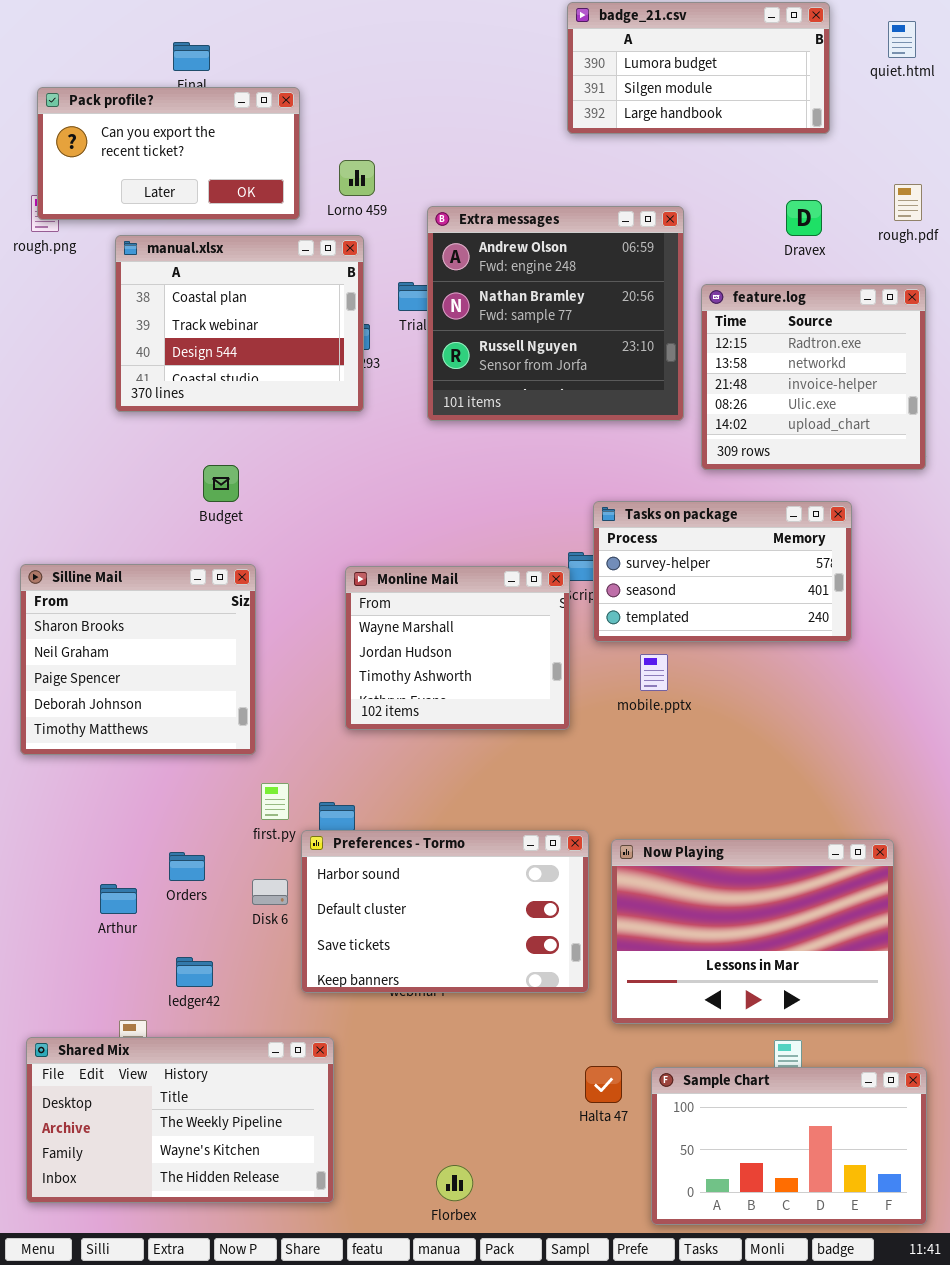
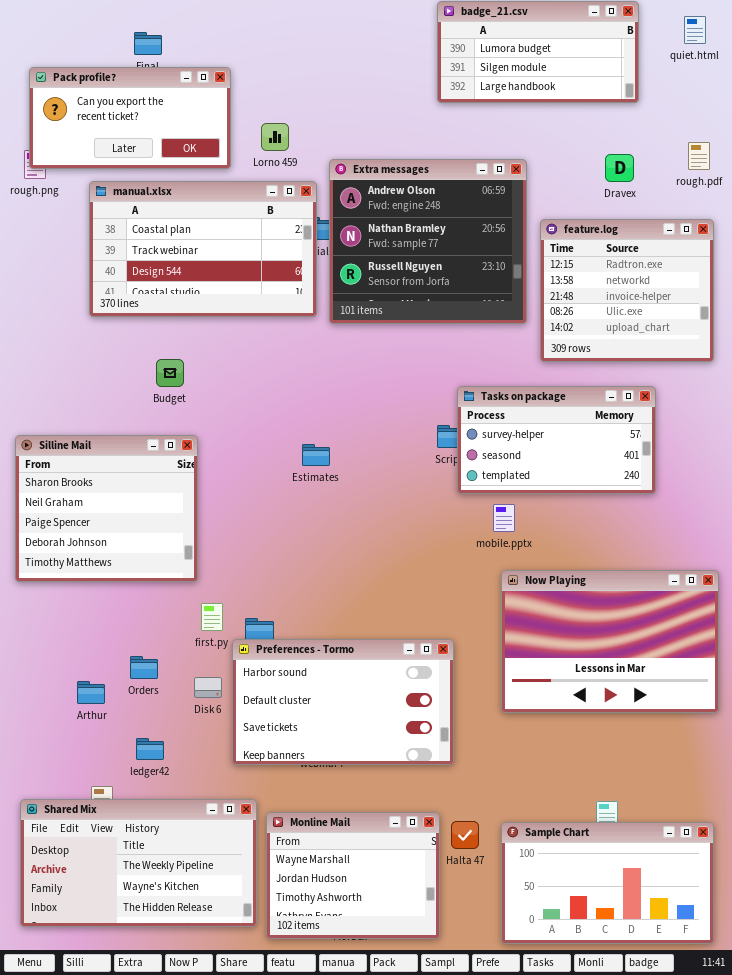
manual.xlsx: [115,235,364,412] -> [89,181,317,317], resized
Monline Mail: [345,566,570,730] -> [266,812,440,939], moved
Now Playing: [611,839,894,1024] -> [501,570,719,713], moved

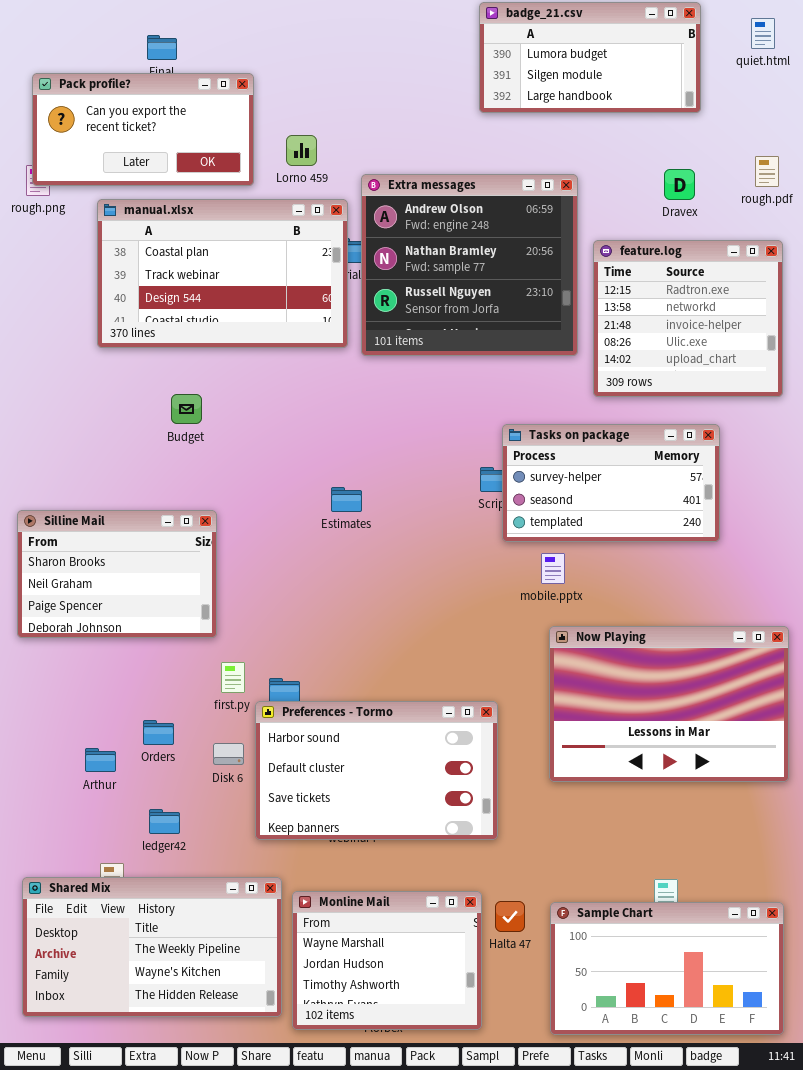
Silline Mail: [15,435,198,582] -> [17,510,217,638], resized

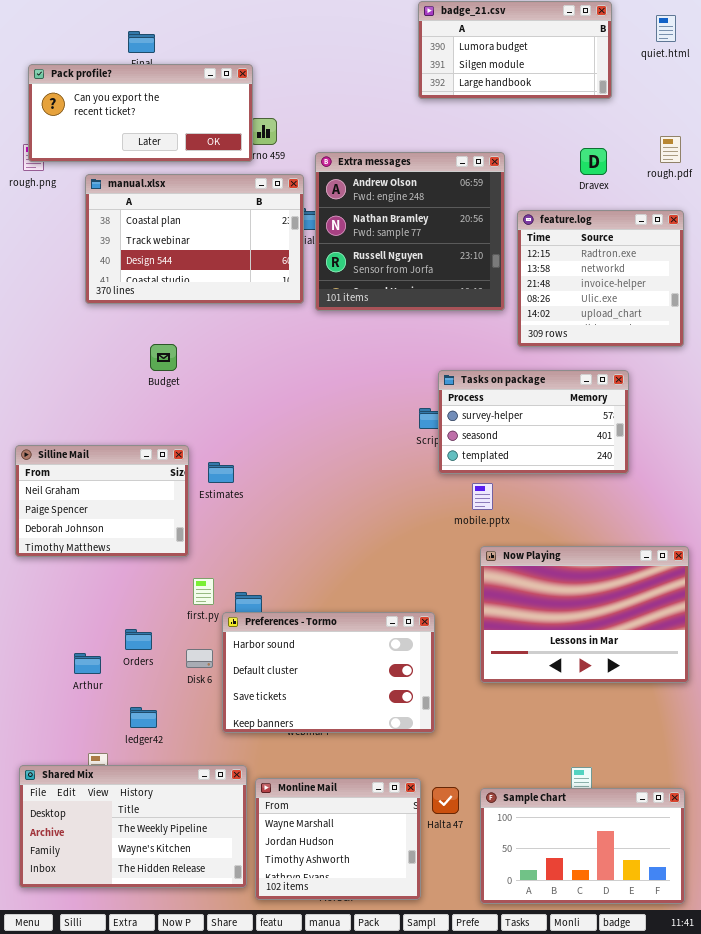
Pack profile?: [32,73,254,186] -> [28,64,253,162], resized
Estimates: [331,487,362,512] -> [208,462,234,483], moved
Silline Mail: [17,510,217,638] -> [15,445,189,557], scrolled down 1 row

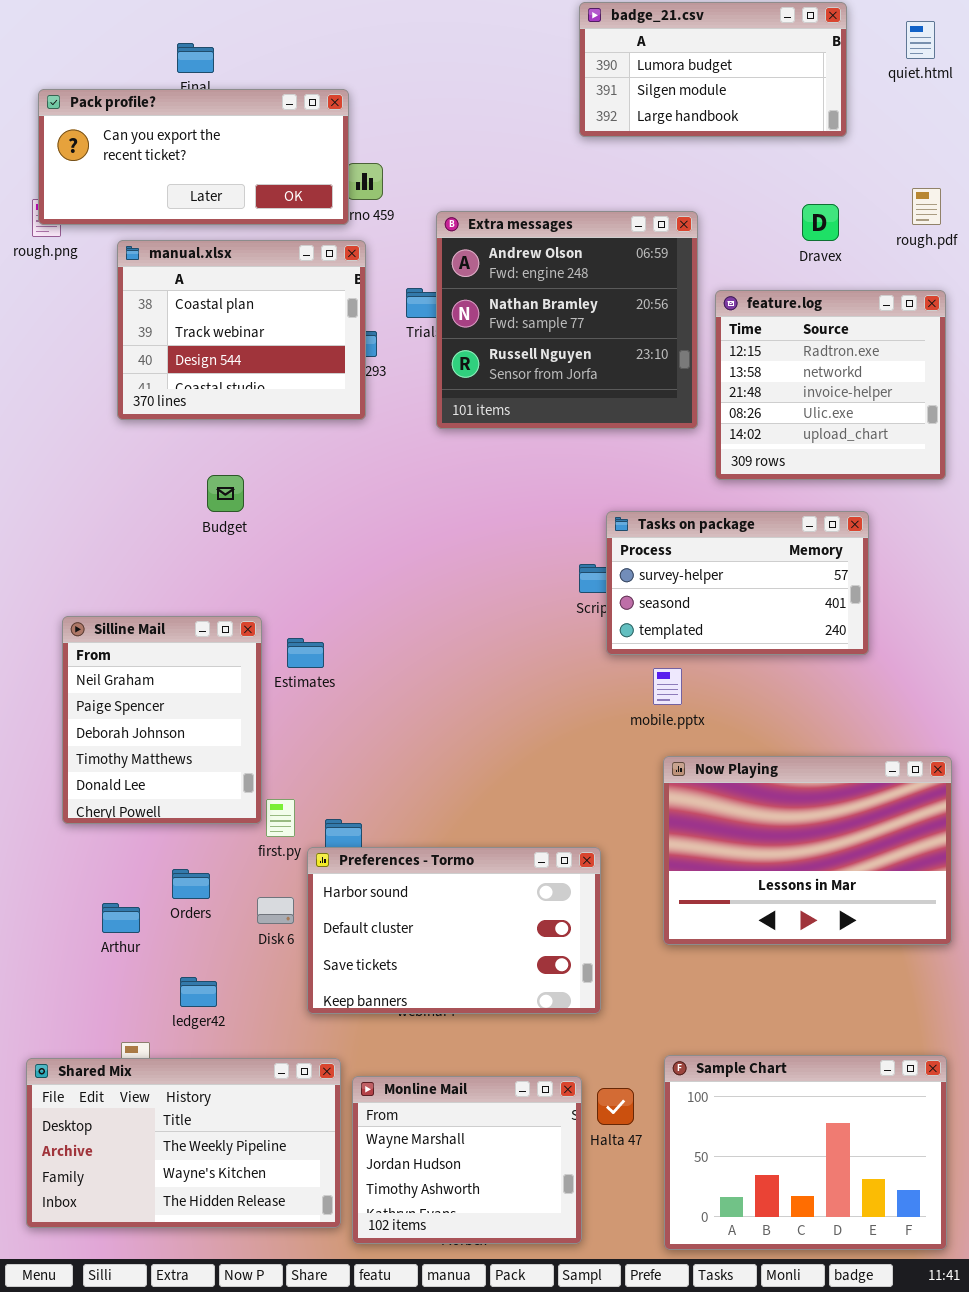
manual.xlsx: [85,174,304,304] -> [117,240,366,420], resized
Silline Mail: [15,445,189,557] -> [62,616,262,824], resized
Sample Chart: [480,788,685,904] -> [664,1055,947,1250], resized

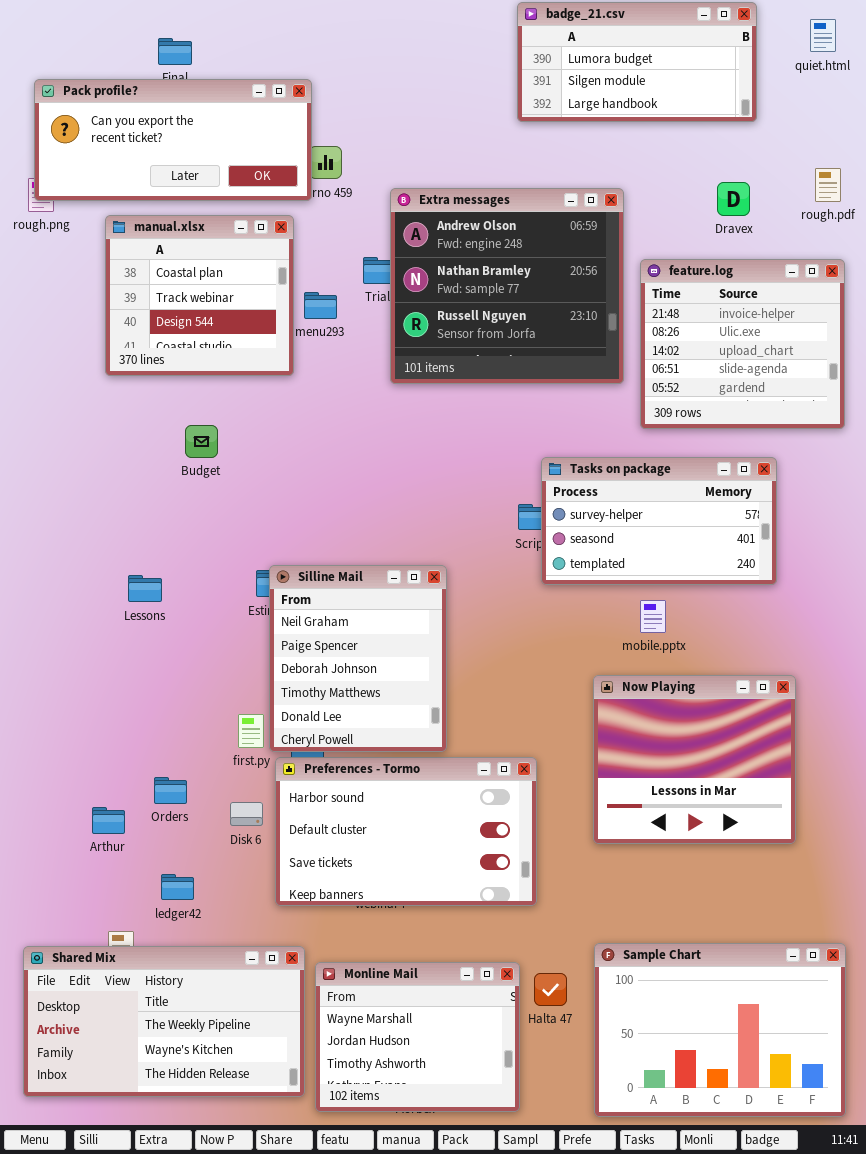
manual.xlsx: [117,240,366,420] -> [105,215,294,376], resized
feature.log: [715,290,946,480] -> [640,259,845,429], scrolled down 2 rows
Silline Mail: [62,616,262,824] -> [269,565,447,752], moved
mobile.pptx: [653,668,682,705] -> [640,600,666,633], moved
Now Playing: [663,756,952,945] -> [593,675,796,844], resized

